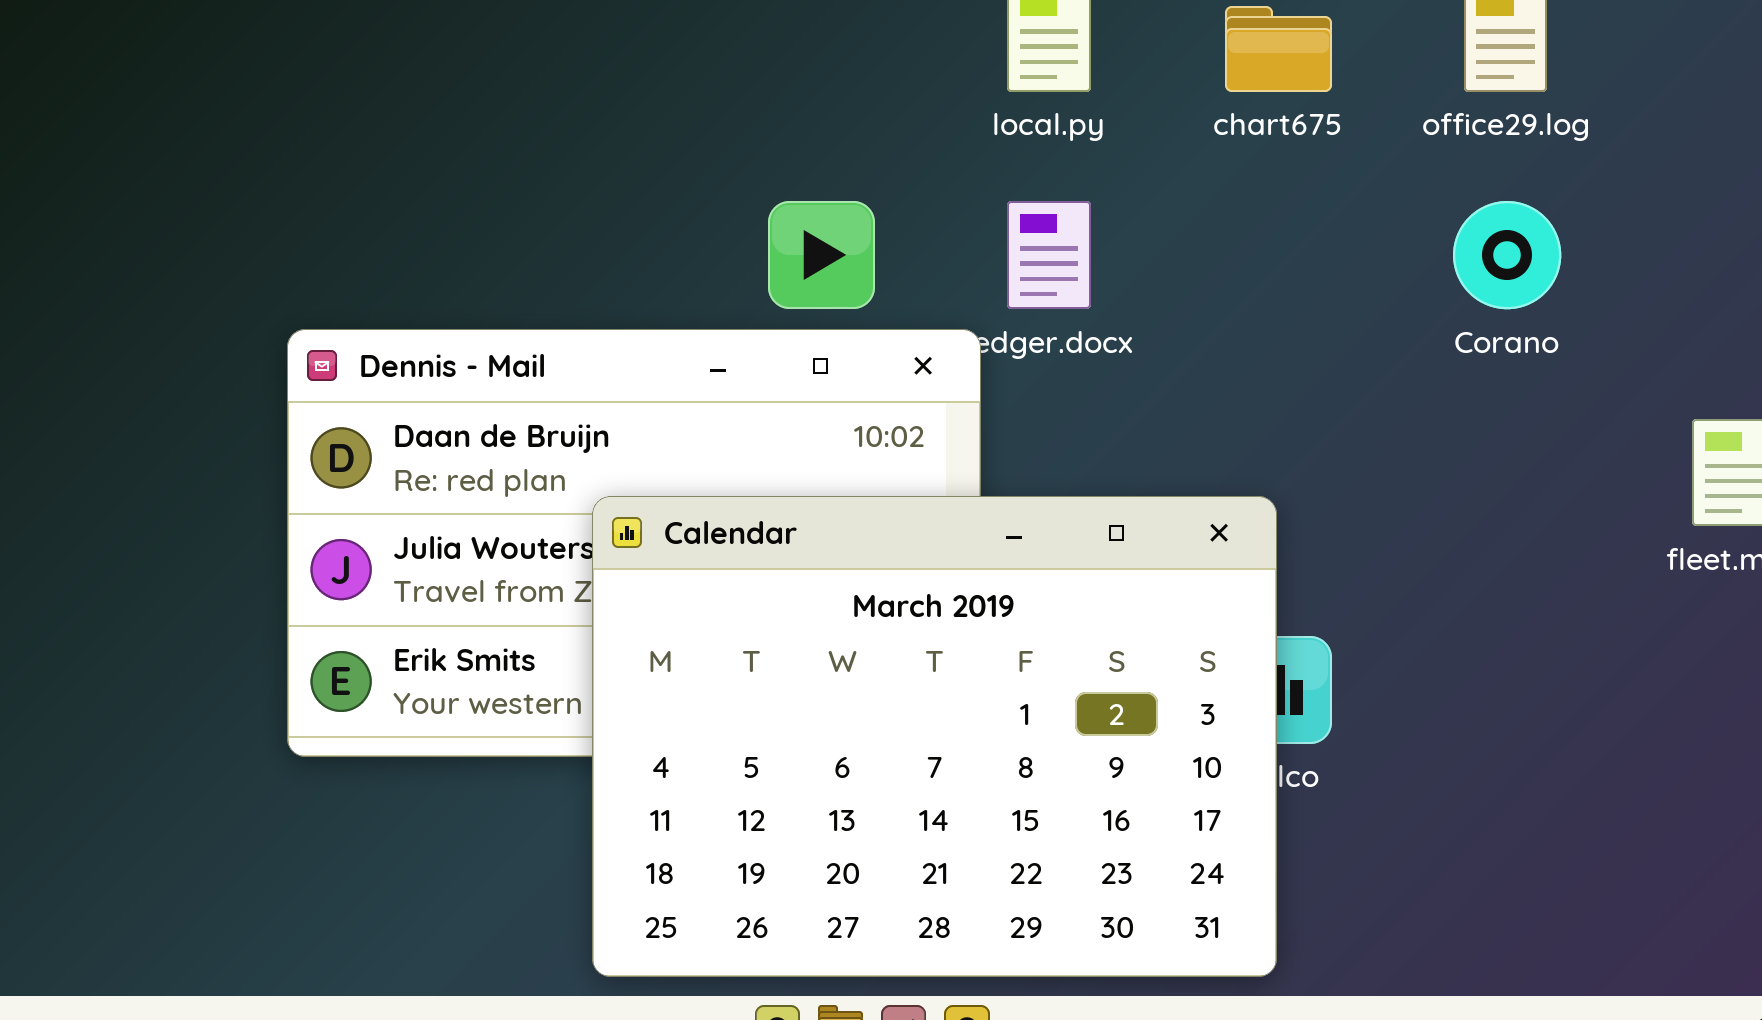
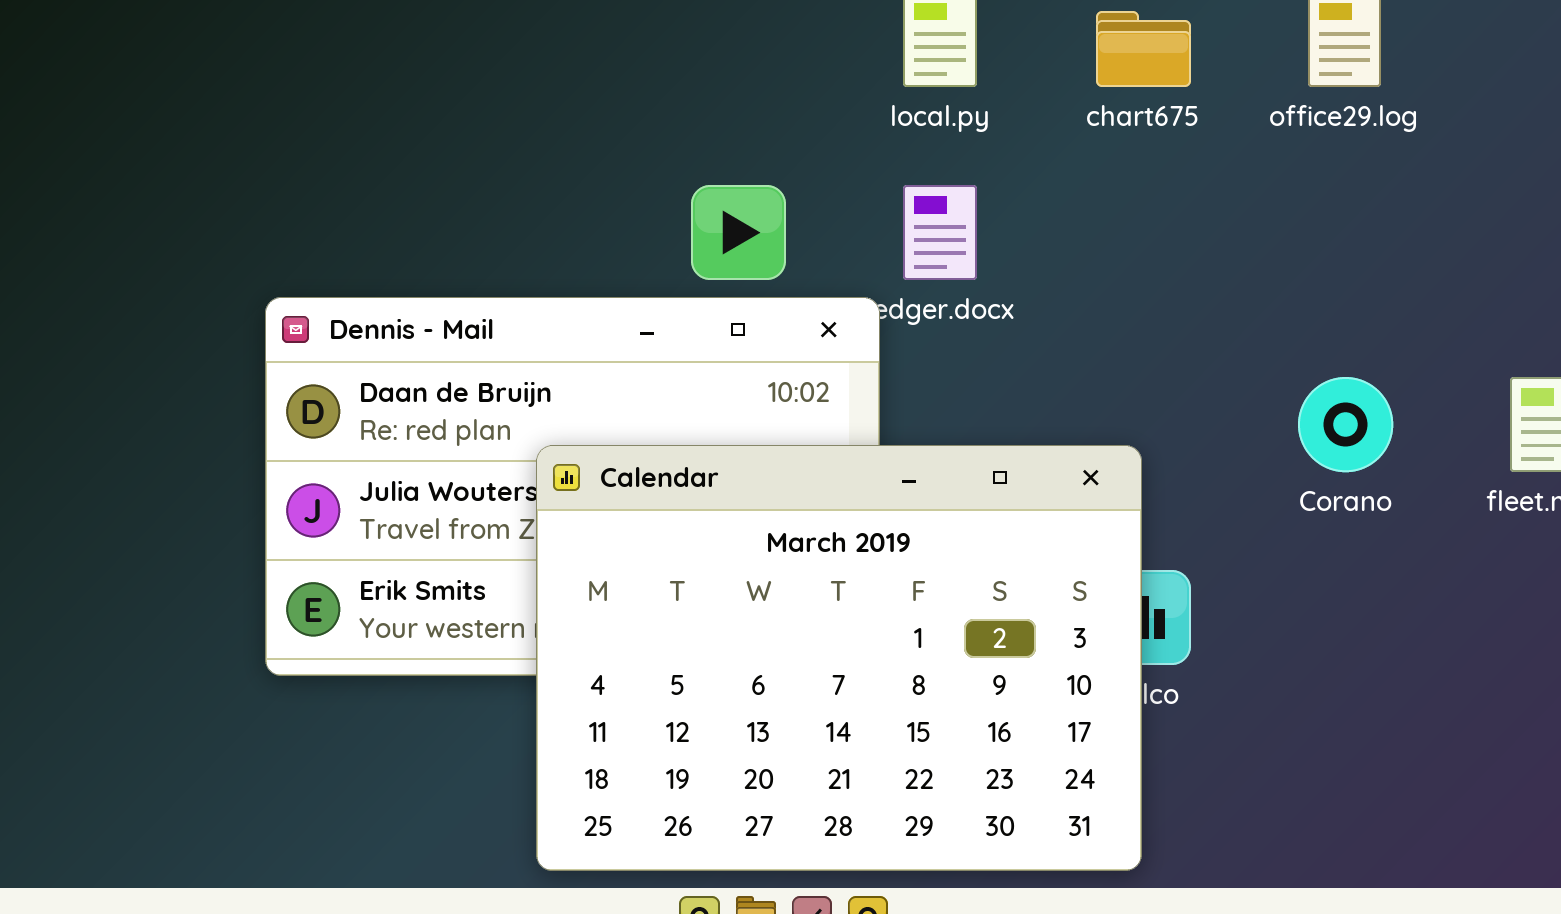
Corano: [1453,201,1561,309] -> [1298,377,1393,472], moved

